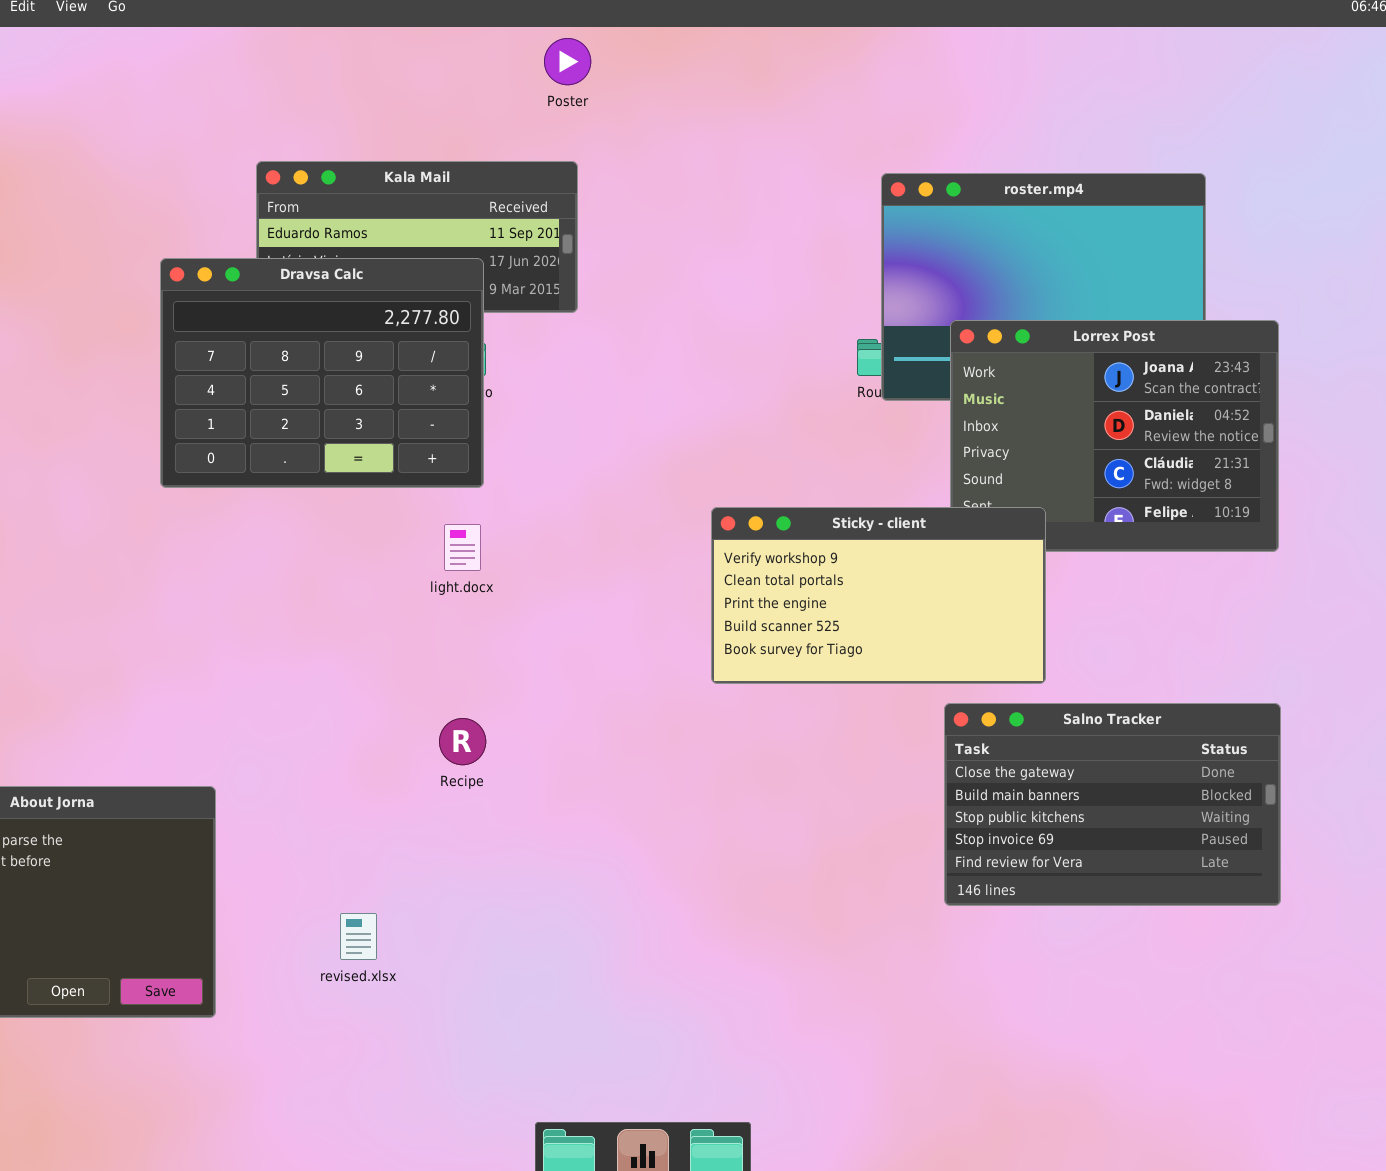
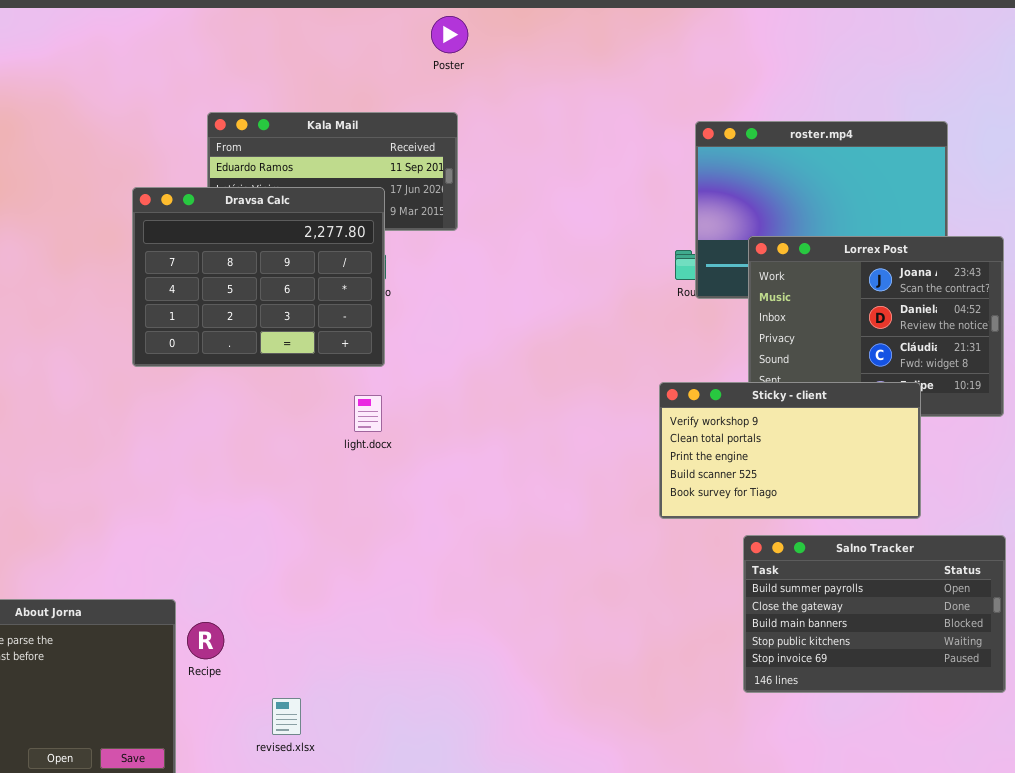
Sticky - client: [711,507,1046,684] -> [659,382,921,519], moved
Salno Tracker: [944,703,1281,906] -> [743,535,1006,693], scrolled up 1 row
Recipe: [439,718,486,765] -> [187,622,224,659], moved

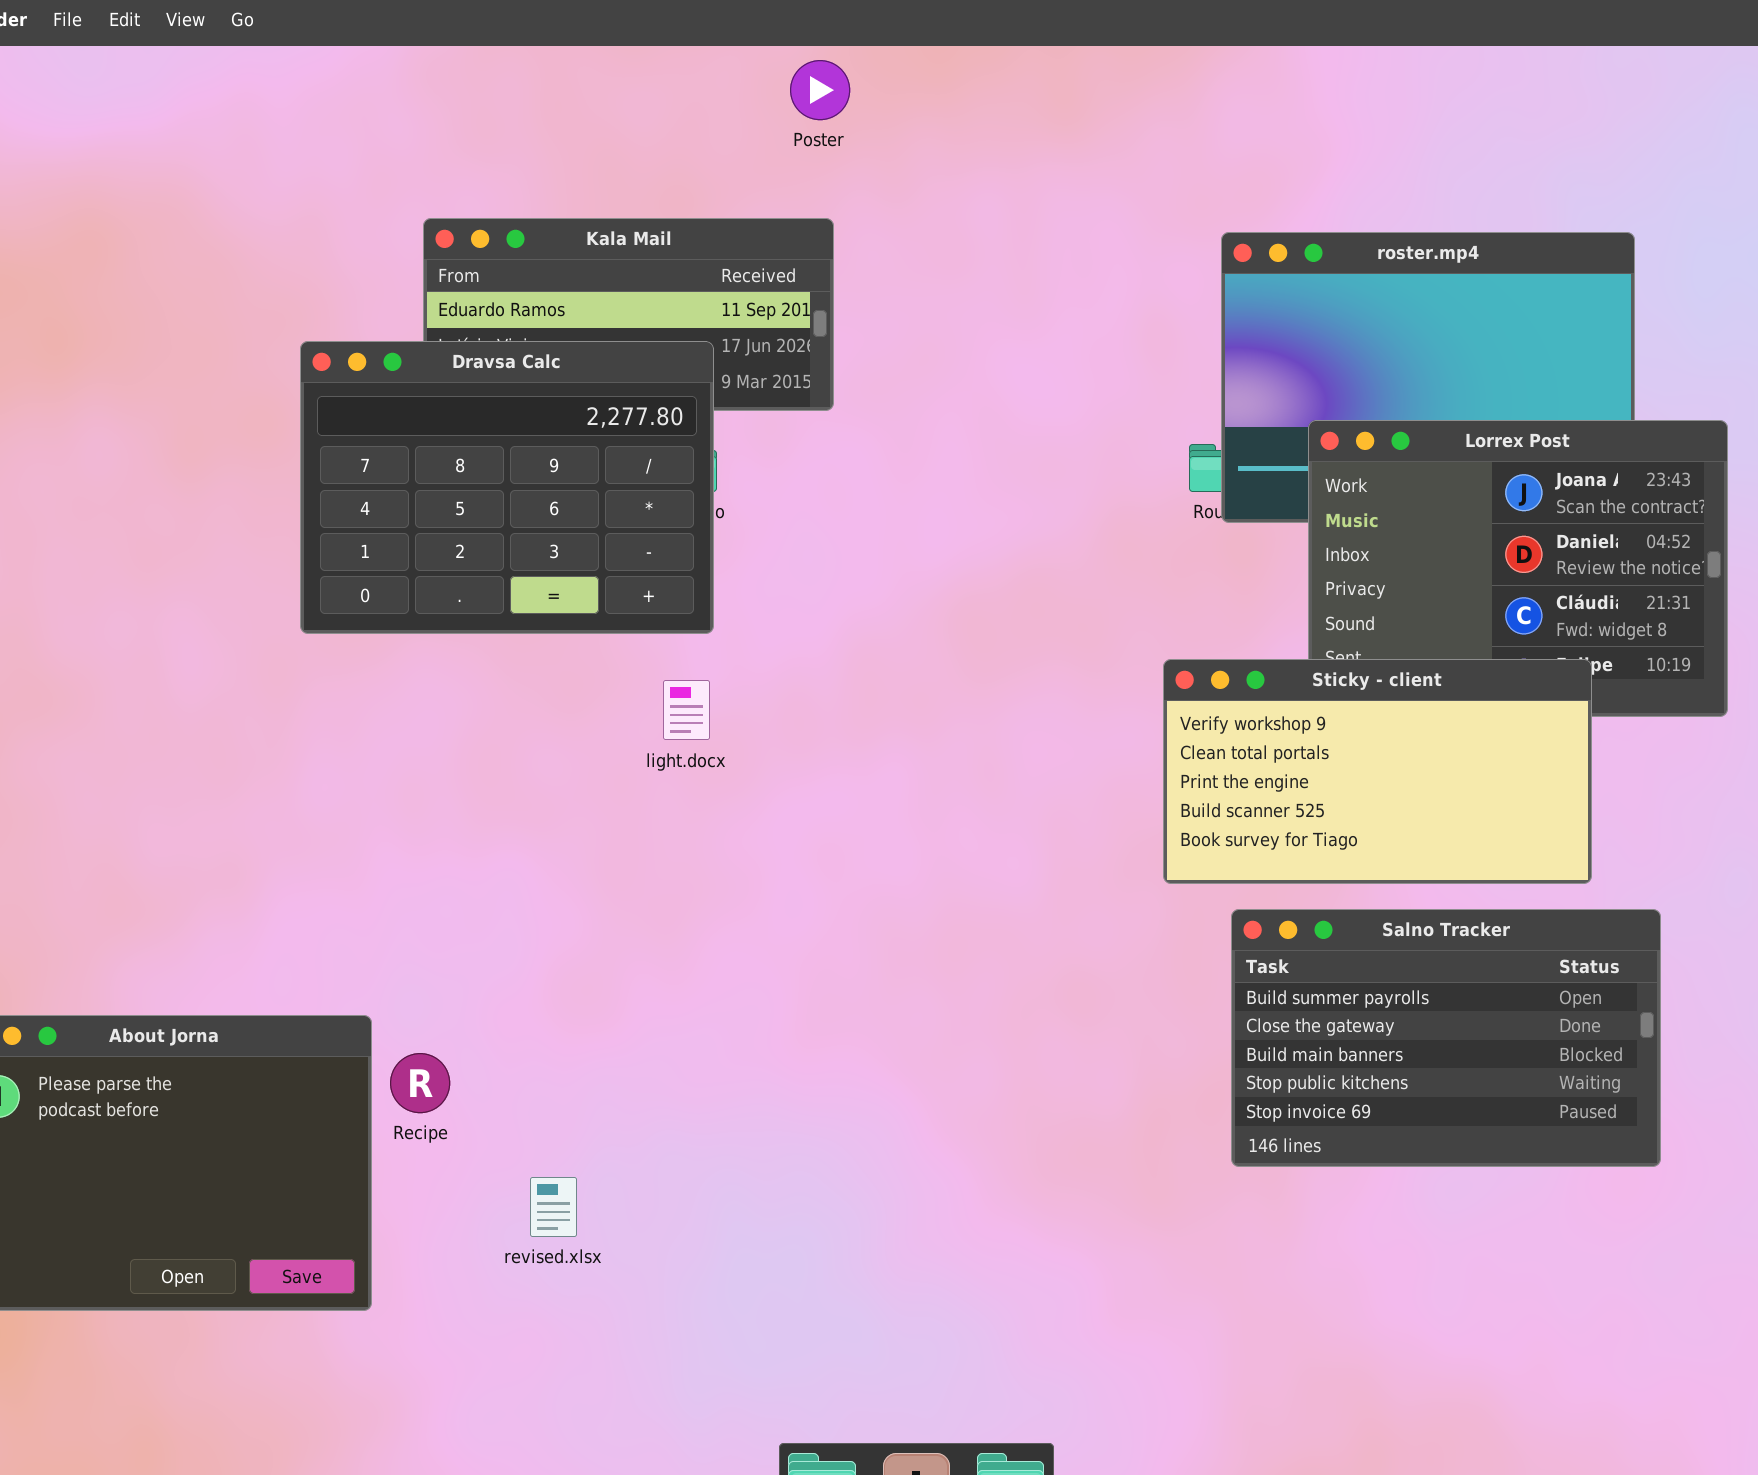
Salno Tracker: [743,535,1006,693] -> [1231,909,1661,1167], moved

